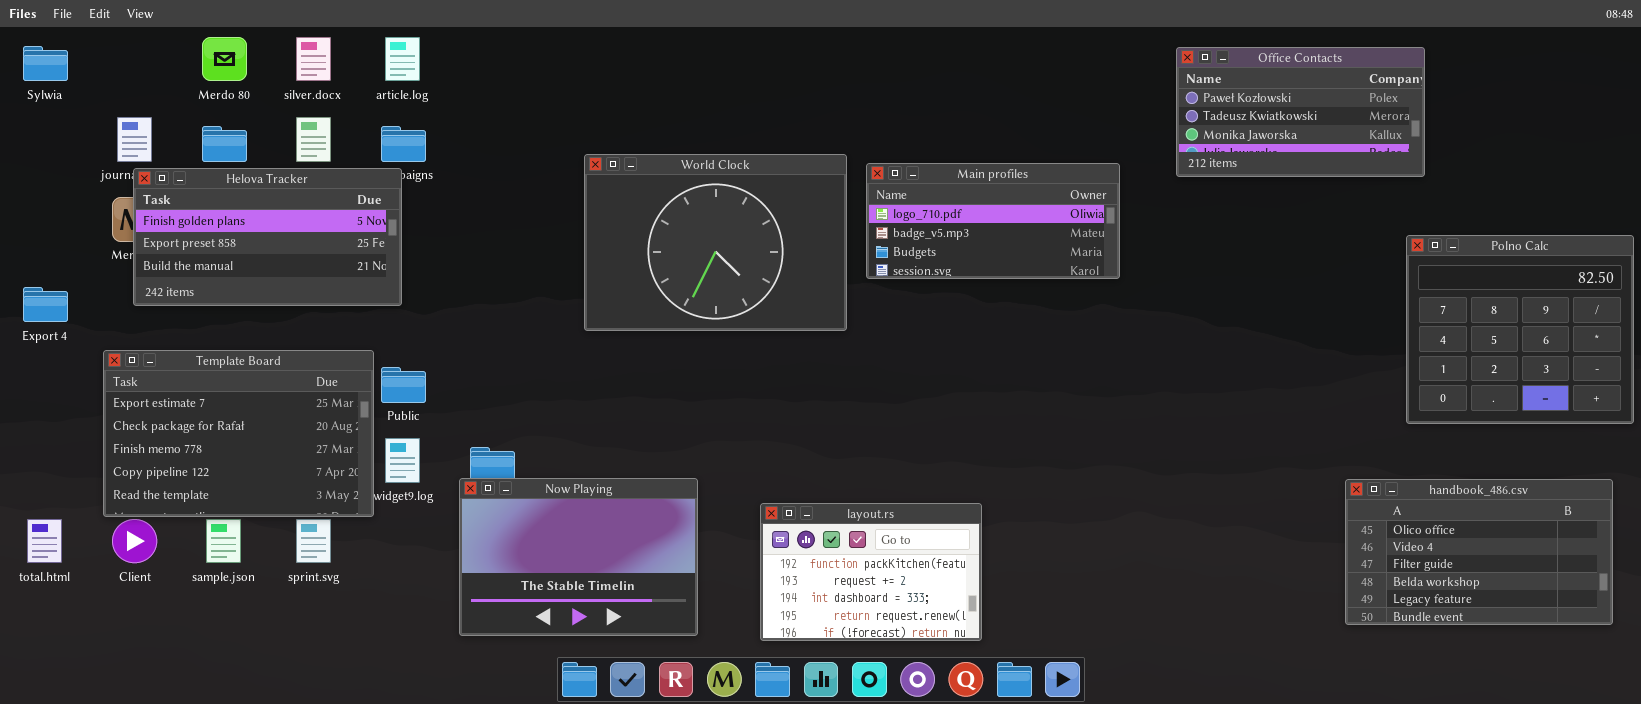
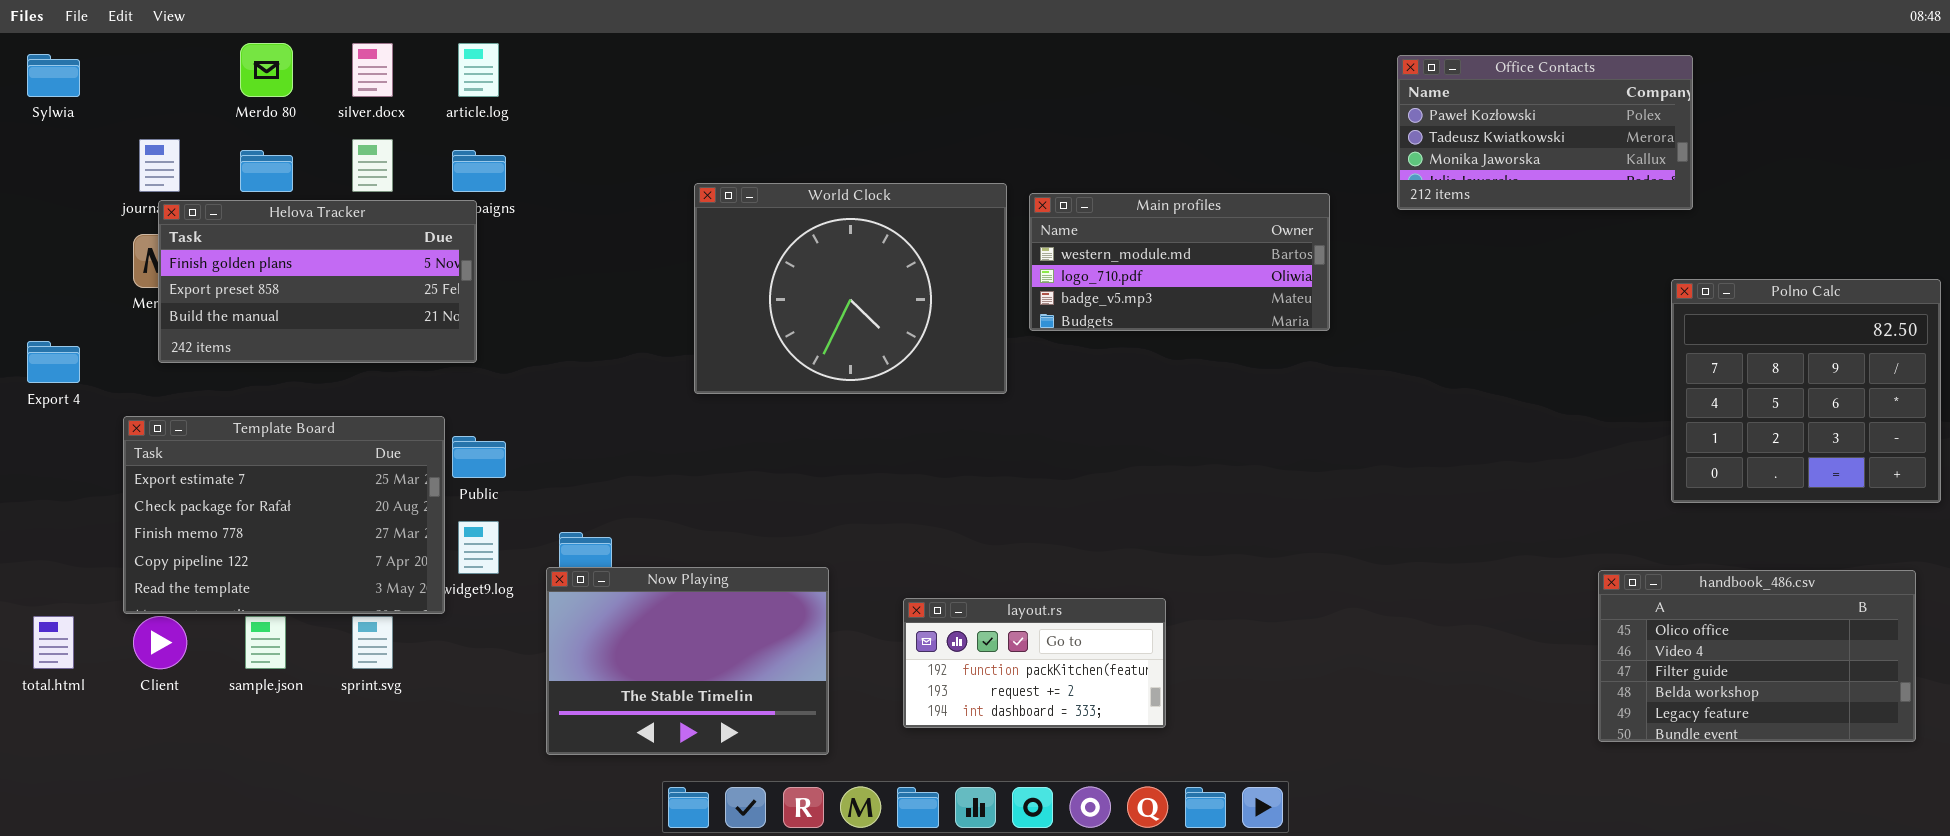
Main profiles: [866,163,1120,279] -> [1029,193,1330,331], scrolled up 1 row
layout.rs: [760,503,982,641] -> [903,598,1166,728], resized

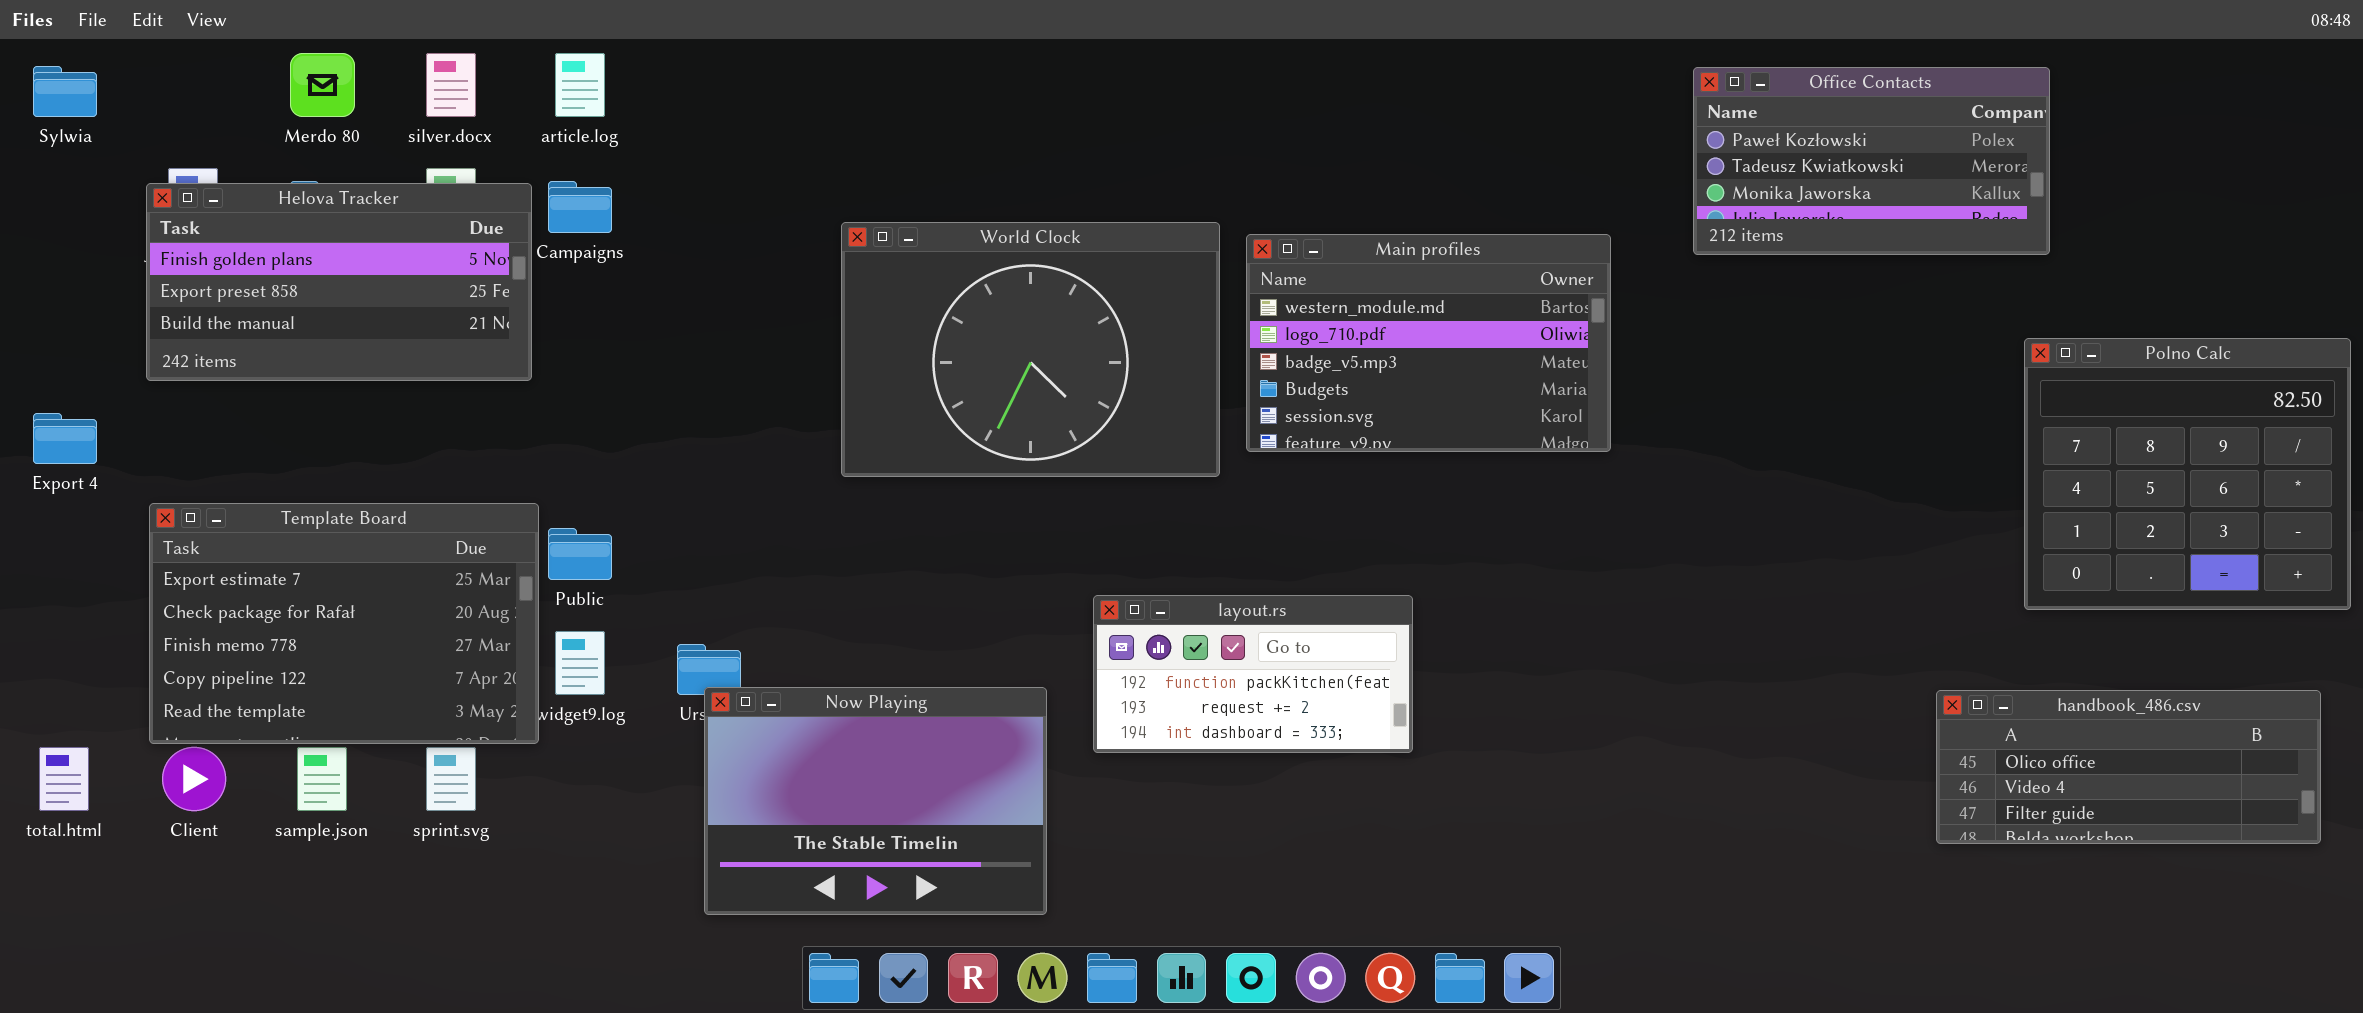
Main profiles: [1029,193,1330,331] -> [1246,234,1611,452], resized
Helova Tracker: [158,200,477,363] -> [146,183,532,381], moved
Now Playing: [546,567,829,755] -> [704,687,1047,915], moved
handbook_486.csv: [1598,570,1916,742] -> [1936,690,2321,844], resized
layout.rs: [903,598,1166,728] -> [1093,595,1413,753], moved

